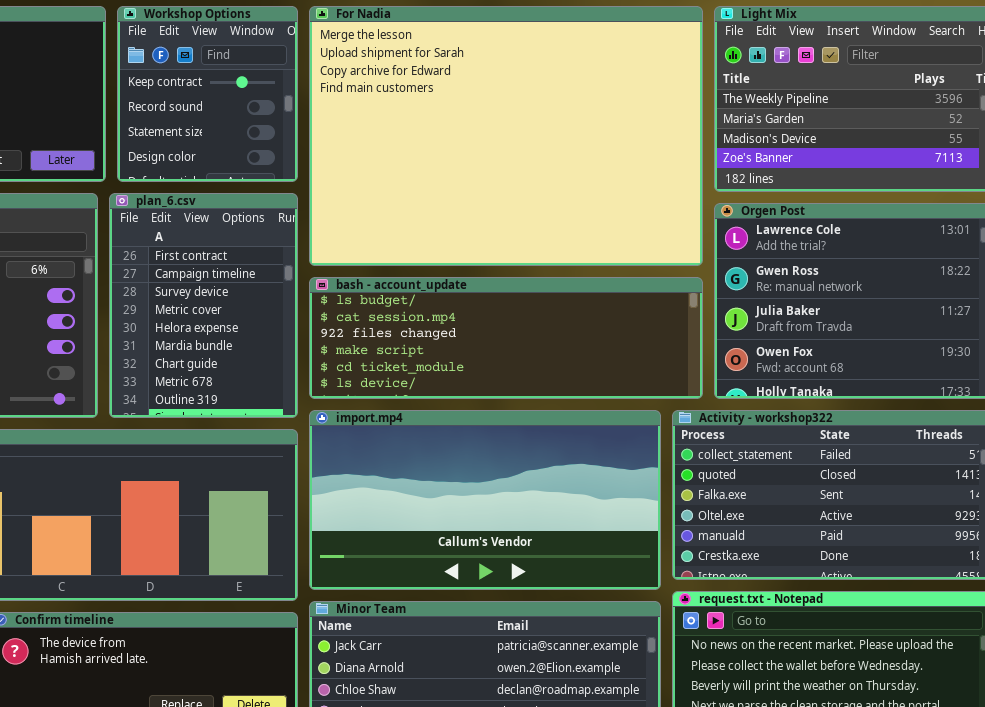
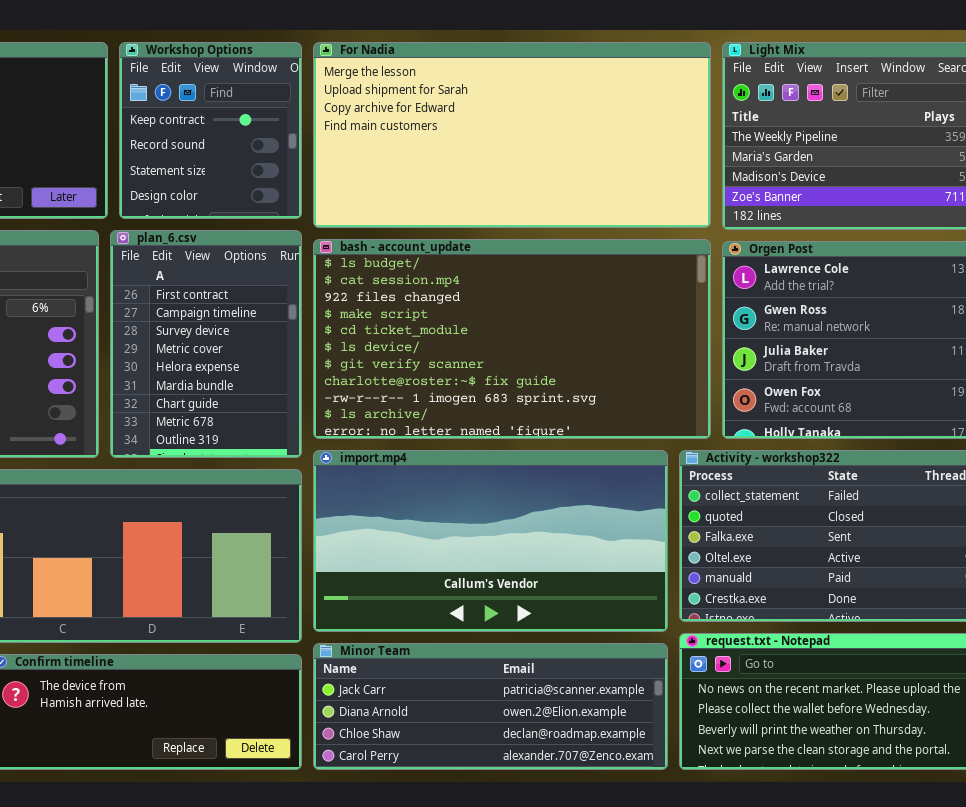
For Nadia: [309,6,703,266] -> [313,42,711,228], resized
bash - account_update: [309,277,703,399] -> [313,239,711,439], resized

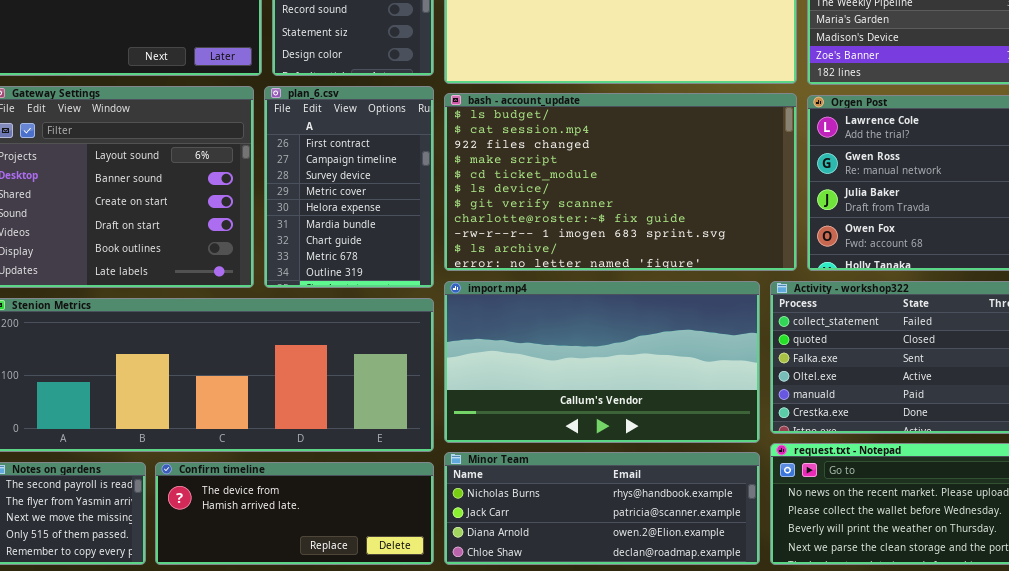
Minor Team: [313,643,668,770] -> [444,452,760,565], scrolled up 1 row

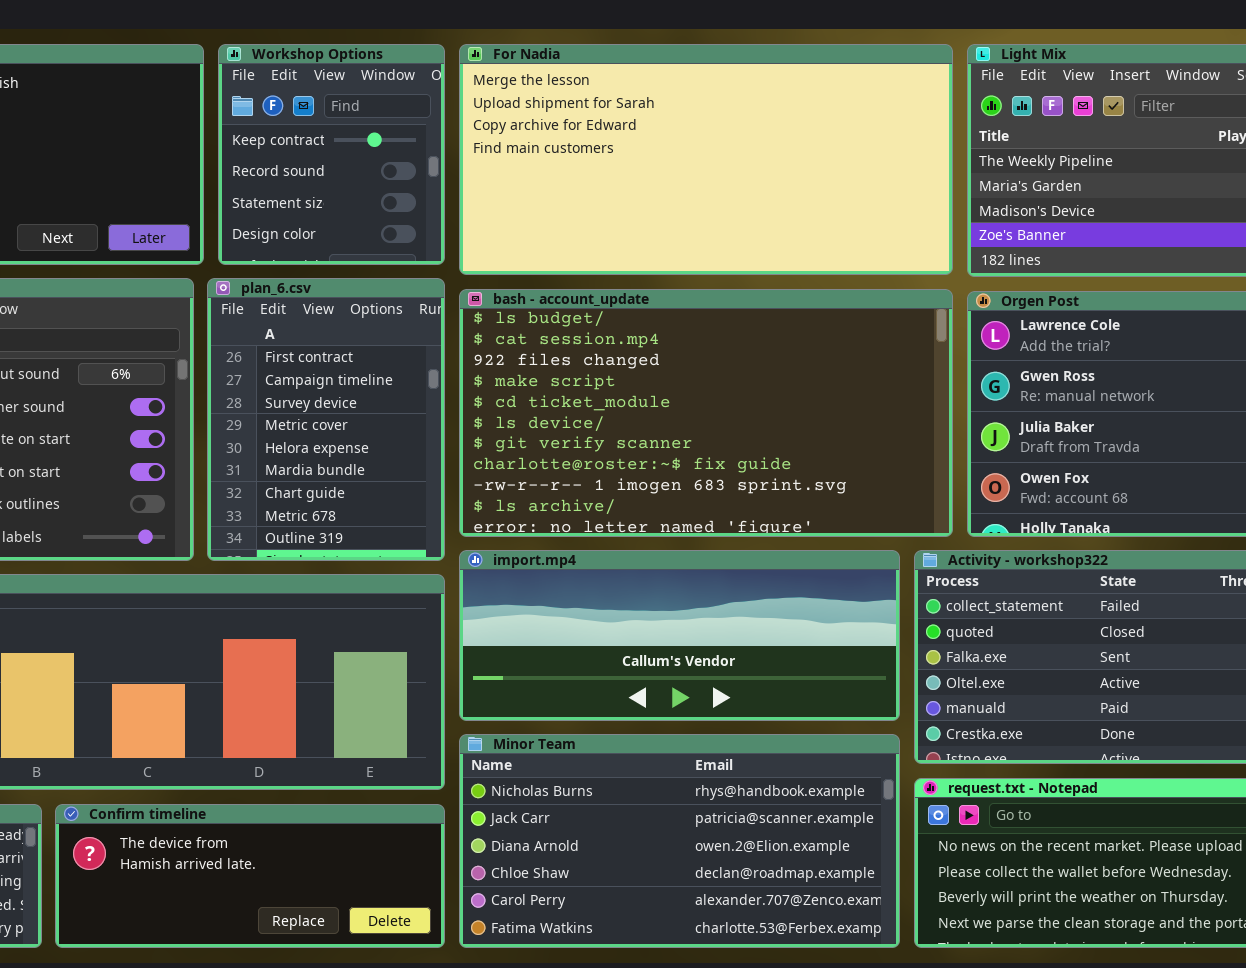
import.mp4: [444,281,760,443] -> [459,550,900,721], resized
Minor Team: [444,452,760,565] -> [459,734,900,948], resized

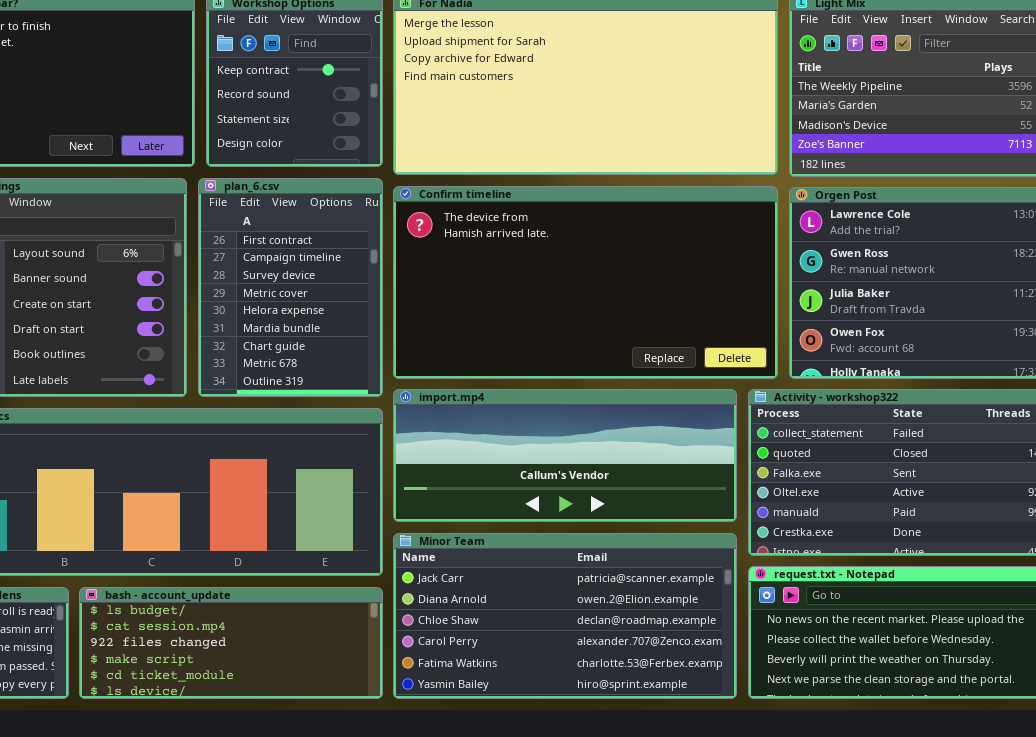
bash - account_update: [459,289,953,537] -> [79,587,383,699], moved, resized
Minor Team: [459,734,900,948] -> [393,533,737,699], scrolled down 1 row
Confirm timeline: [55,804,445,948] -> [393,186,778,379], moved, resized

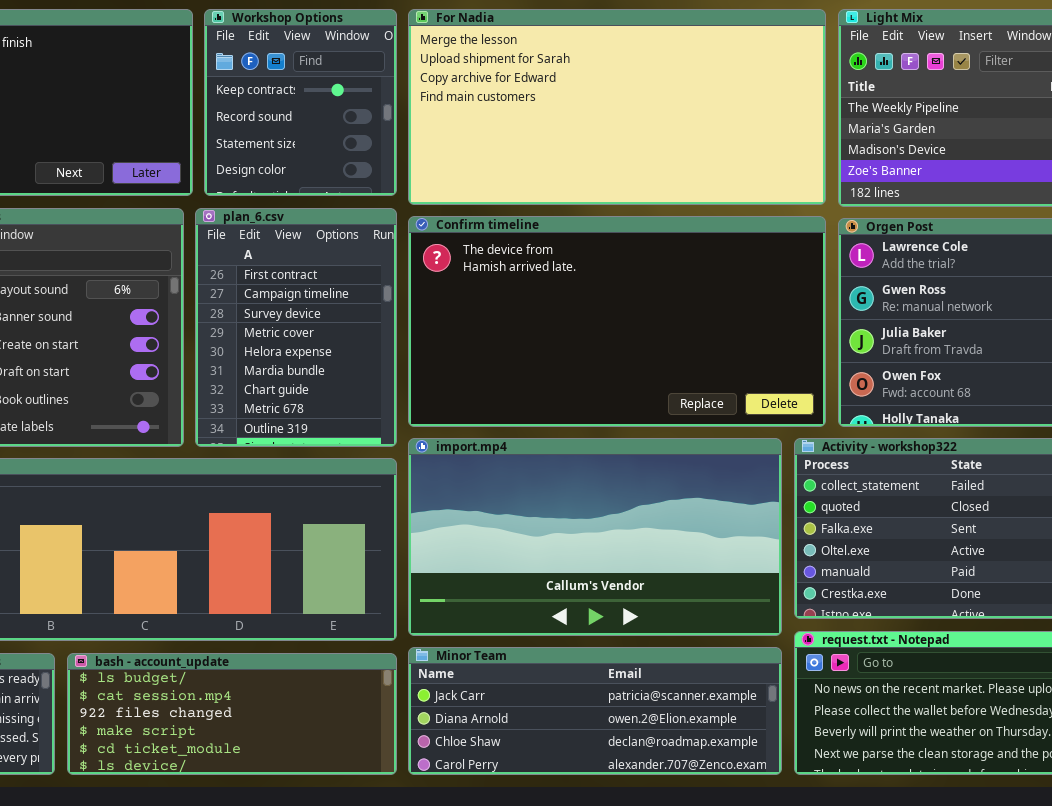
import.mp4: [393,389,737,522] -> [408,438,782,636], resized
Minor Team: [393,533,737,699] -> [408,647,782,775], resized

